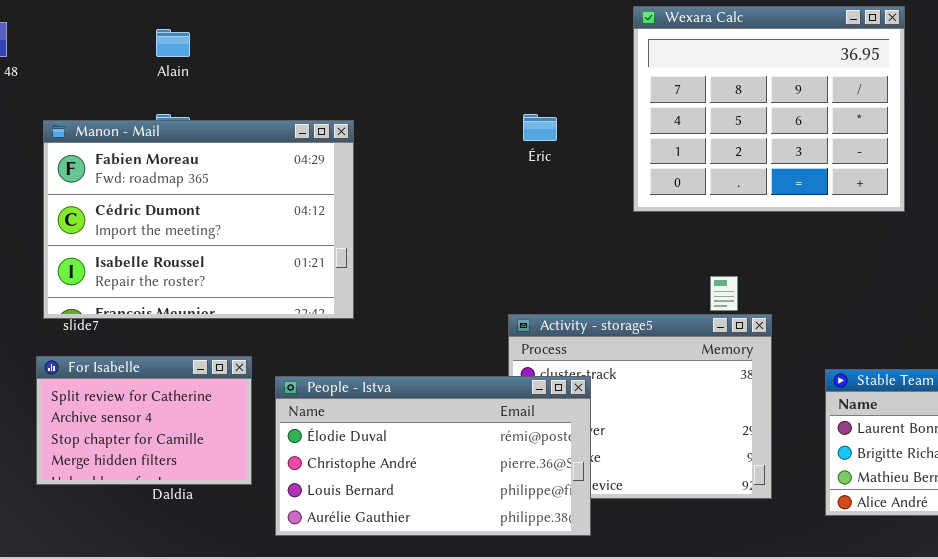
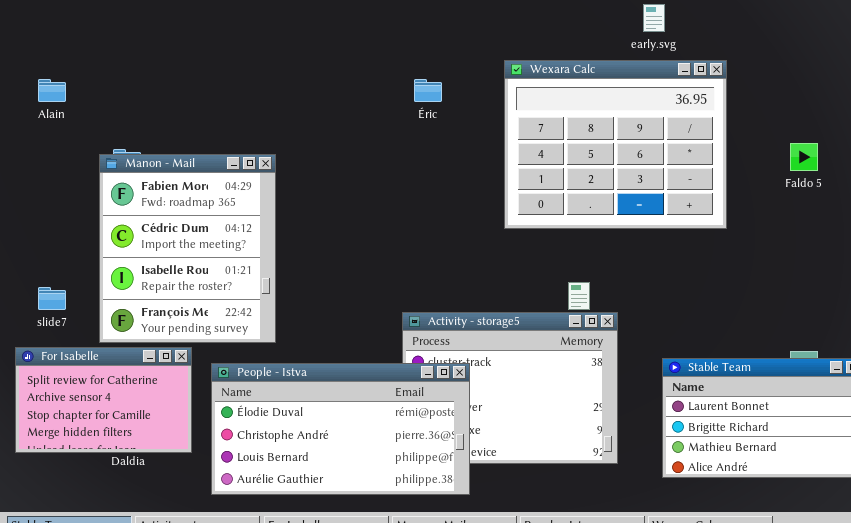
Alain: [156,29,190,57] -> [38,79,66,102], moved
Éric: [523,114,557,141] -> [414,79,442,102], moved
Manon - Mail: [43,120,354,319] -> [99,154,276,343], resized

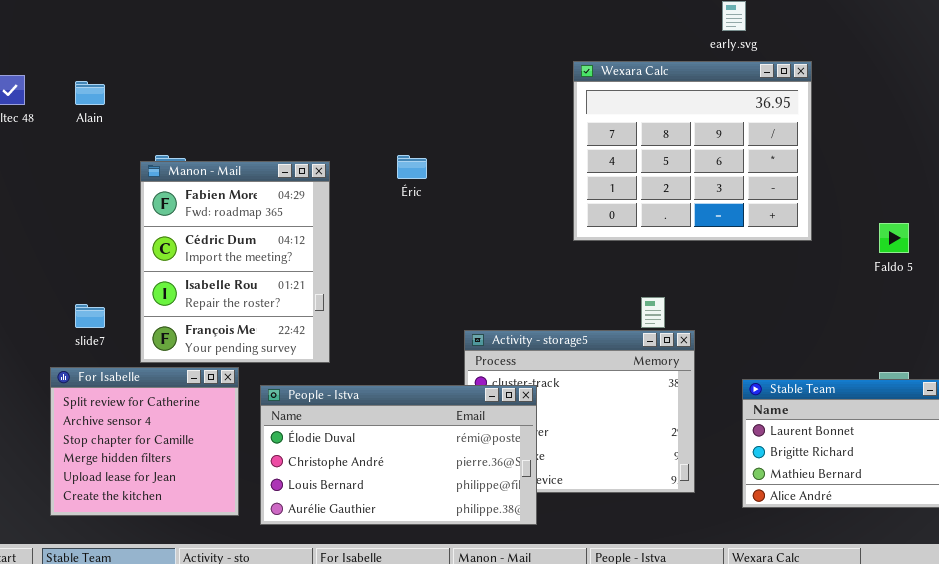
Éric: [414,79,442,102] -> [397,155,427,179], moved
Faldo 5: [790,143,818,171] -> [879,223,909,253], moved
For Isabelle: [15,347,192,453] -> [50,367,239,516], resized

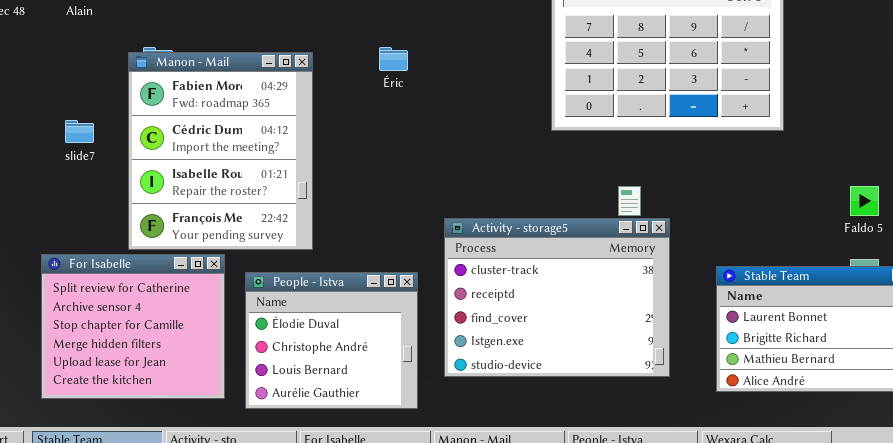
Faldo 5: [879,223,909,253] -> [850,186,879,216], moved
slide7: [75,304,105,328] -> [65,120,94,143], moved
People - Istva: [260,385,537,525] -> [245,272,418,409], resized

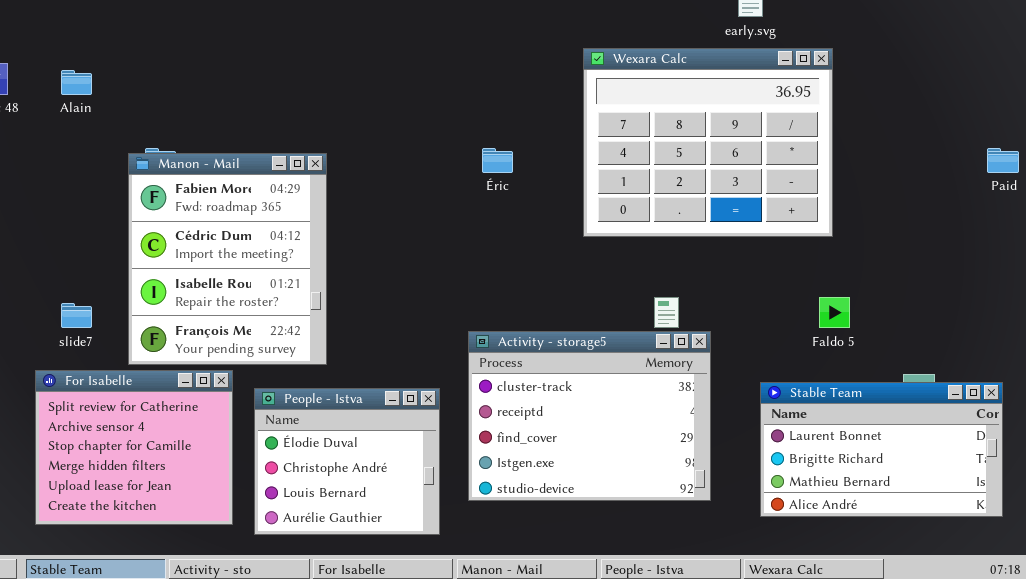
Éric: [379,47,408,71] -> [482,148,513,173], moved
slide7: [65,120,94,143] -> [61,303,92,328], moved
Faldo 5: [850,186,879,216] -> [819,297,850,328], moved

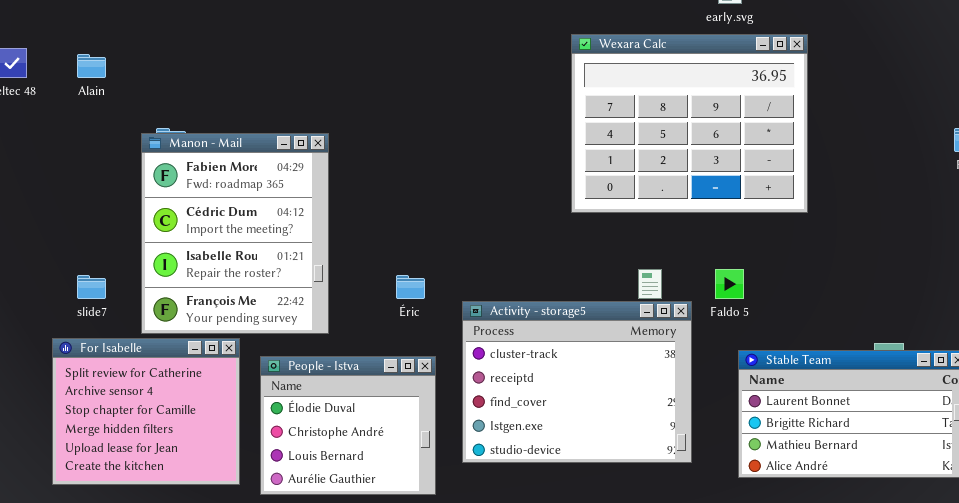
Éric: [482,148,513,173] -> [396,275,425,299], moved
Faldo 5: [819,297,850,328] -> [715,269,744,299], moved

